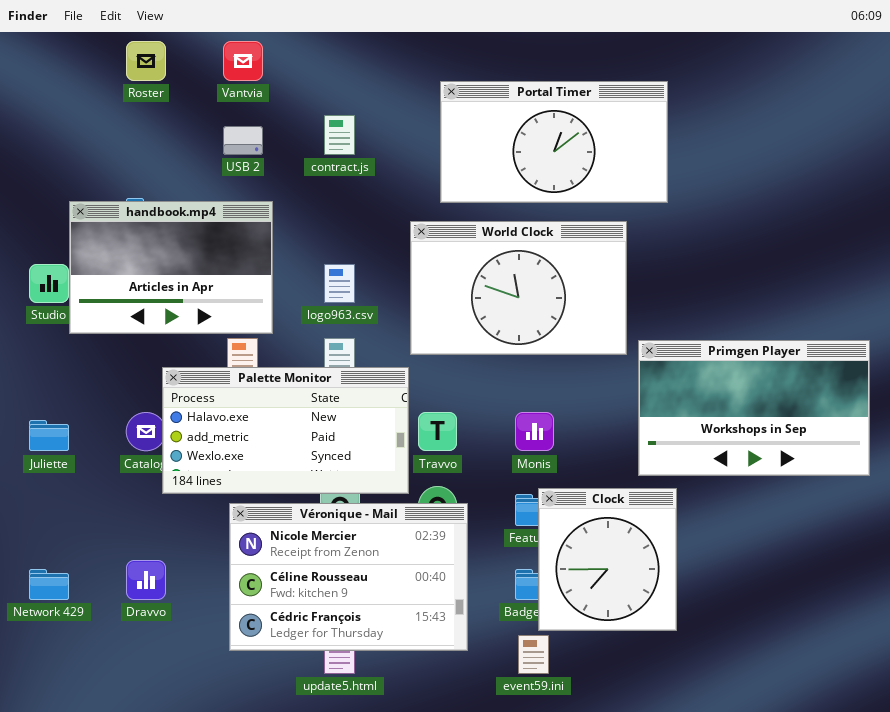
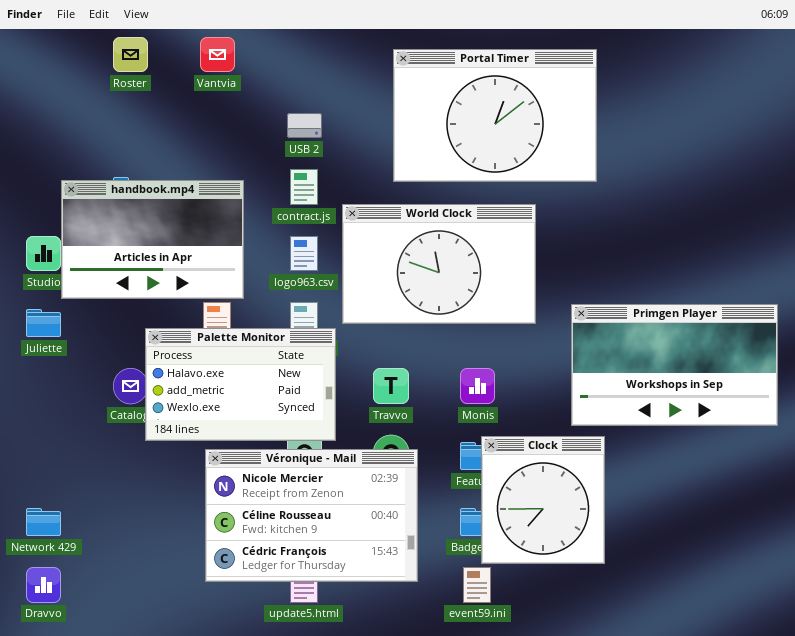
Portal Timer: [440,81,668,203] -> [393,49,597,182], resized
contract.js: [324,115,355,155] -> [290,169,318,205], moved
USB 2: [223,126,263,155] -> [287,113,322,138], moved
World Clock: [410,221,627,355] -> [342,204,536,324], moved
Palette Monitor: [162,367,409,494] -> [145,328,336,441], resized
Juliette: [29,420,69,451] -> [26,309,61,337], moved
Dravvo: [126,560,166,600] -> [26,567,61,603], moved

